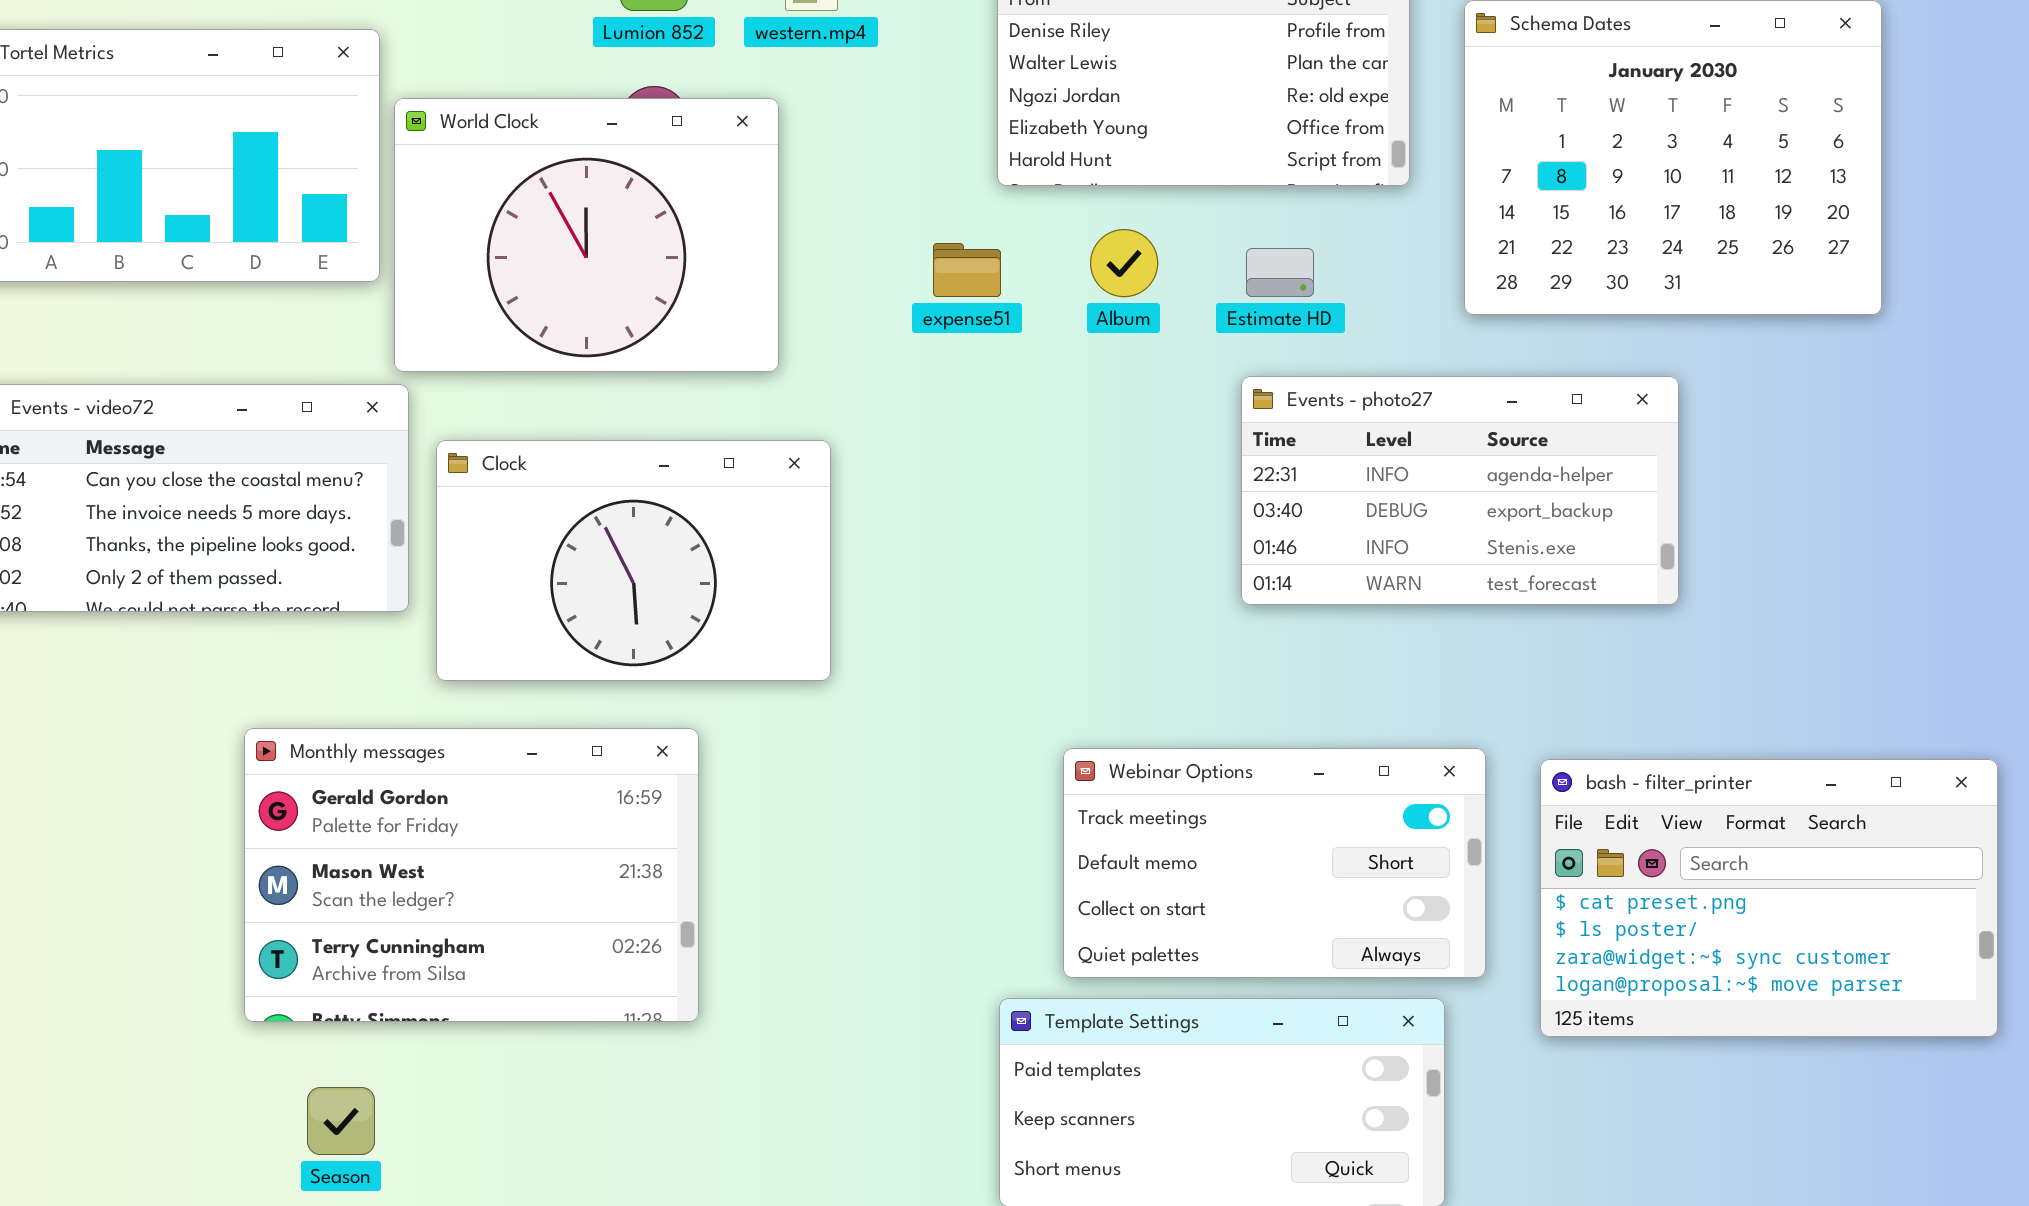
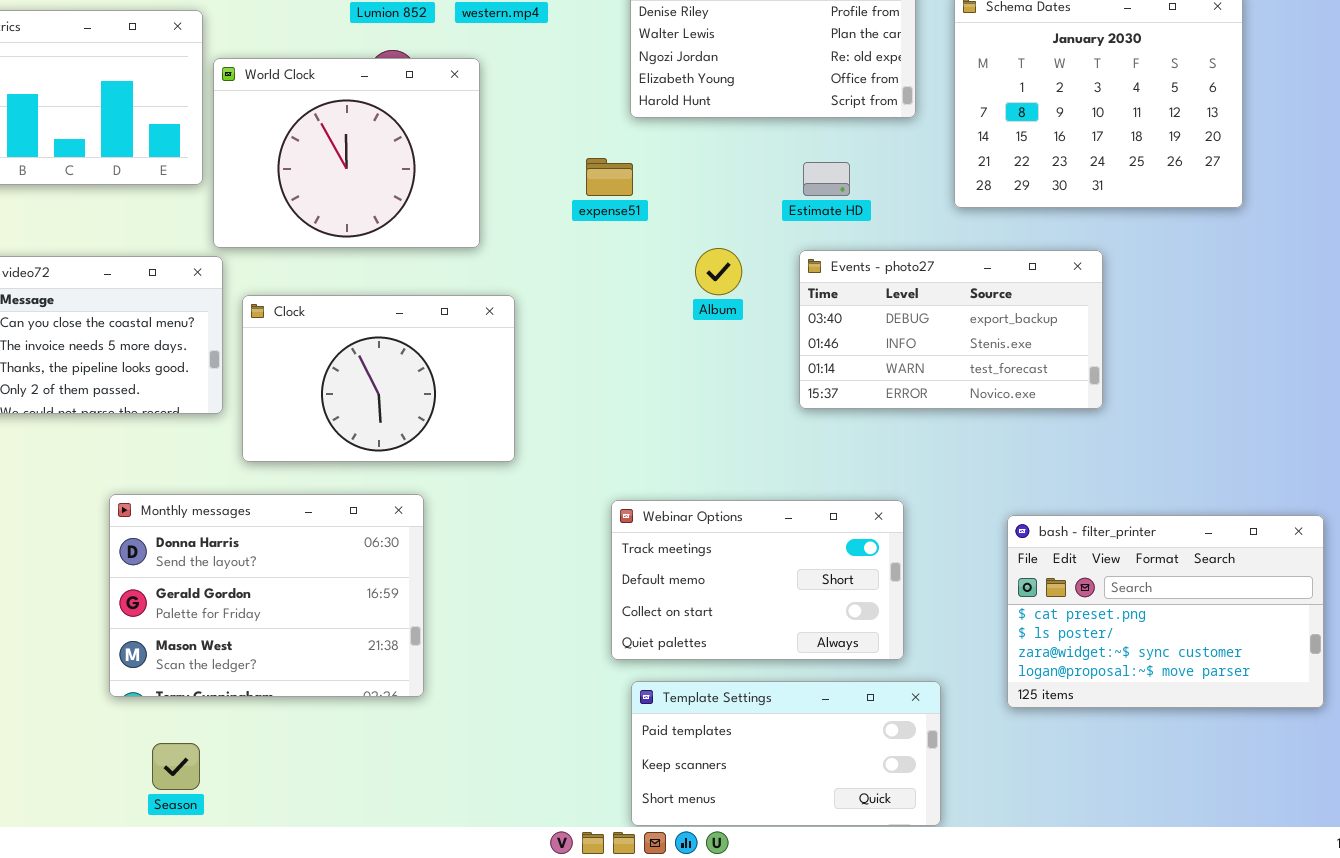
Album: [1090,229,1158,297] -> [695,248,742,295], moved
Events - photo27: [1241,376,1679,605] -> [799,250,1103,409], scrolled down 1 row
Monthly messages: [244,728,699,1022] -> [109,494,424,697], scrolled up 1 row
Webinar Options: [1063,748,1486,978] -> [611,500,904,660], moved

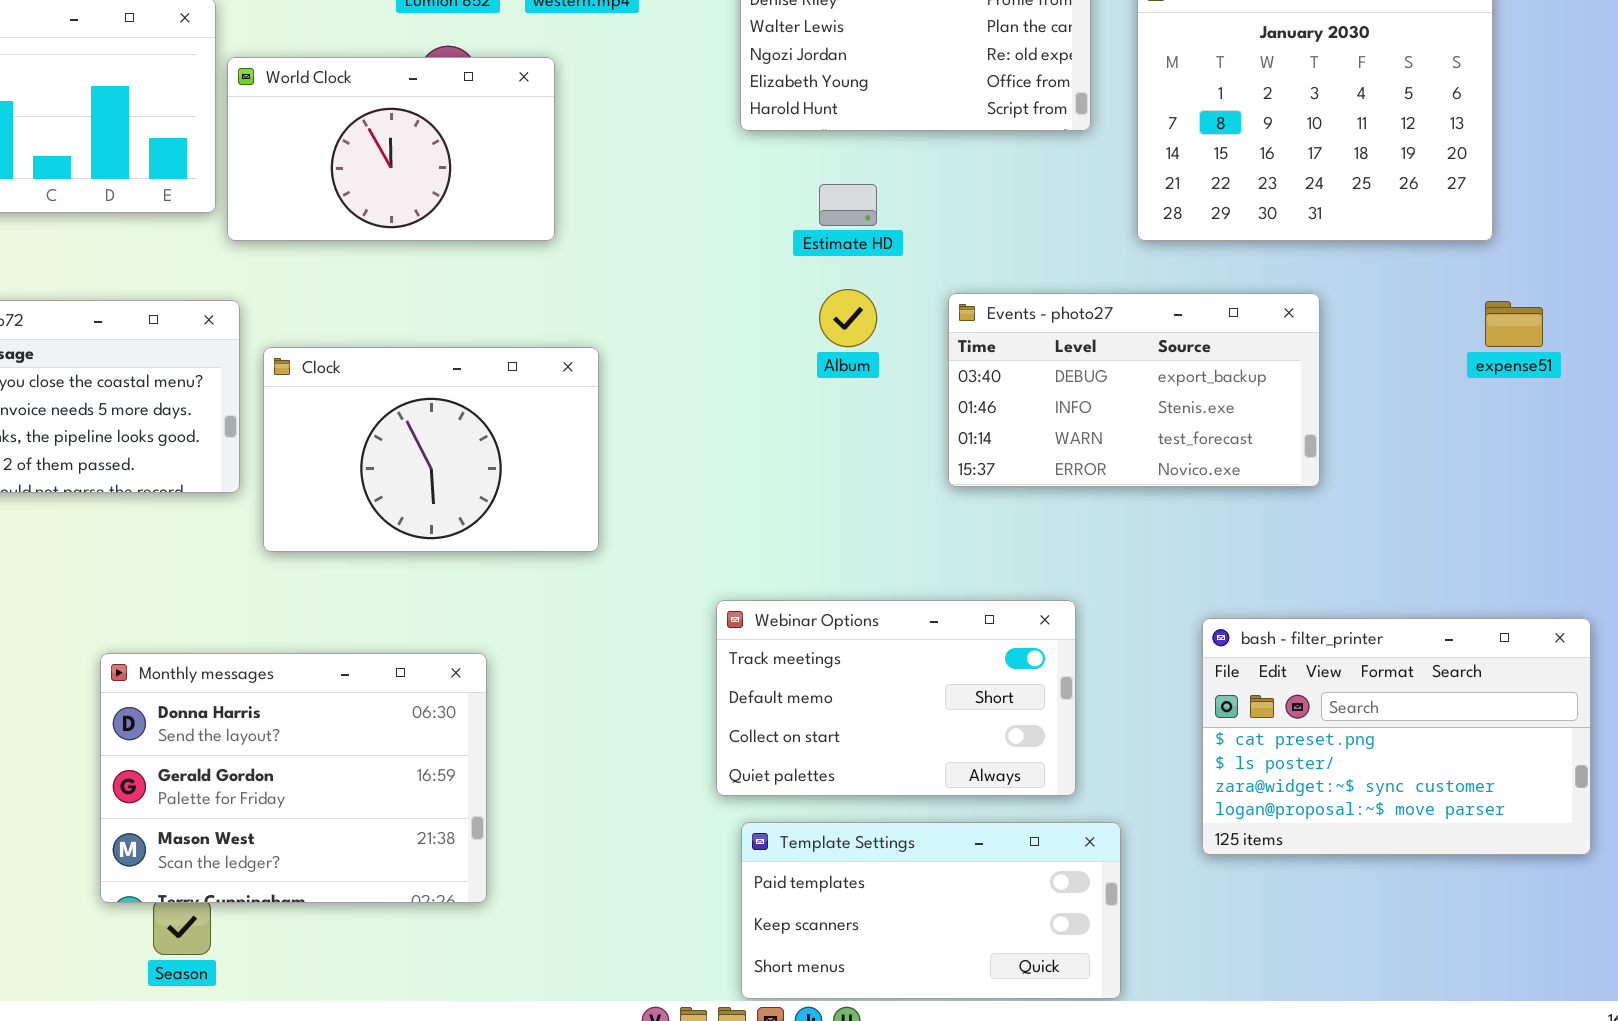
World Clock: [213,58,480,248] -> [227,57,555,241], resized
expense51: [586,158,633,196] -> [1485,301,1543,347], moved
Estimate HD: [803,162,850,196] -> [819,184,877,226], moved
Monthly messages: [109,494,424,697] -> [100,653,487,903], moved

